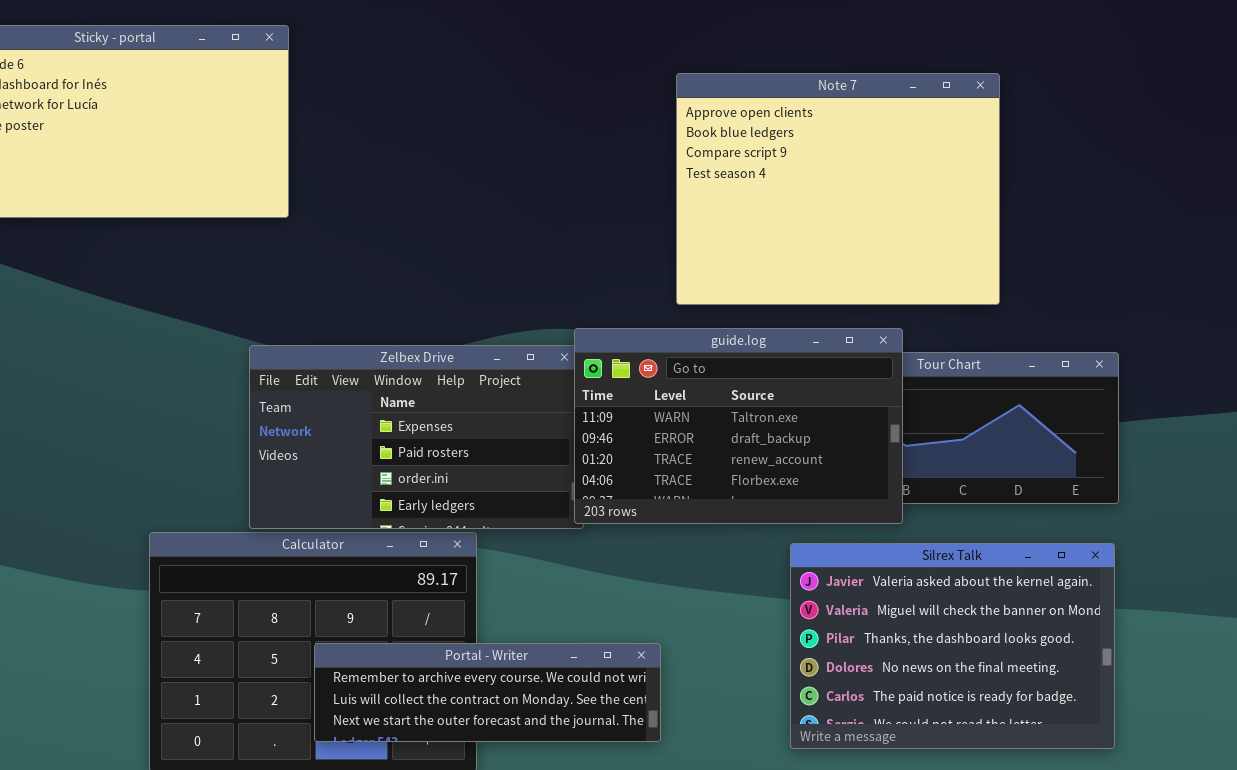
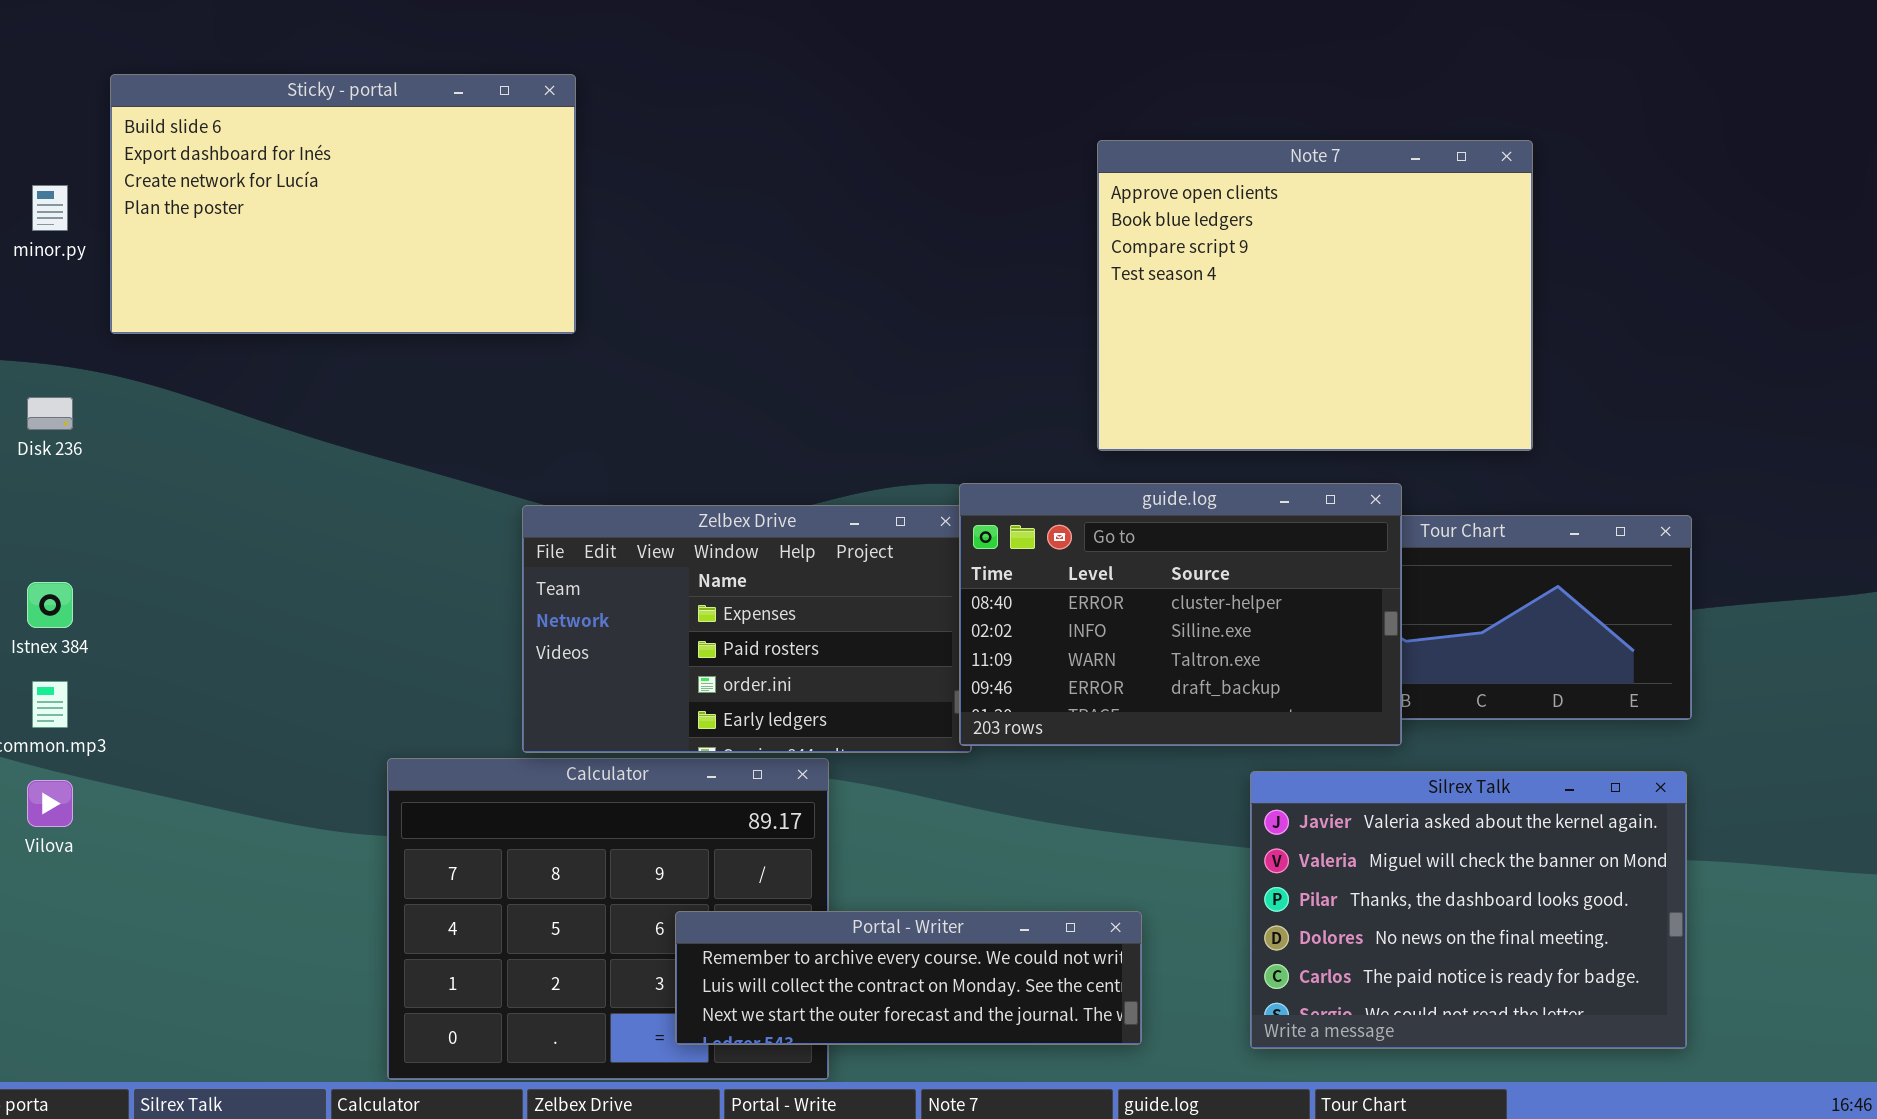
guide.log: [574,328,903,524] -> [959,483,1402,746], scrolled up 2 rows
Portal - Writer: [314,643,661,742] -> [675,911,1142,1045], moved

